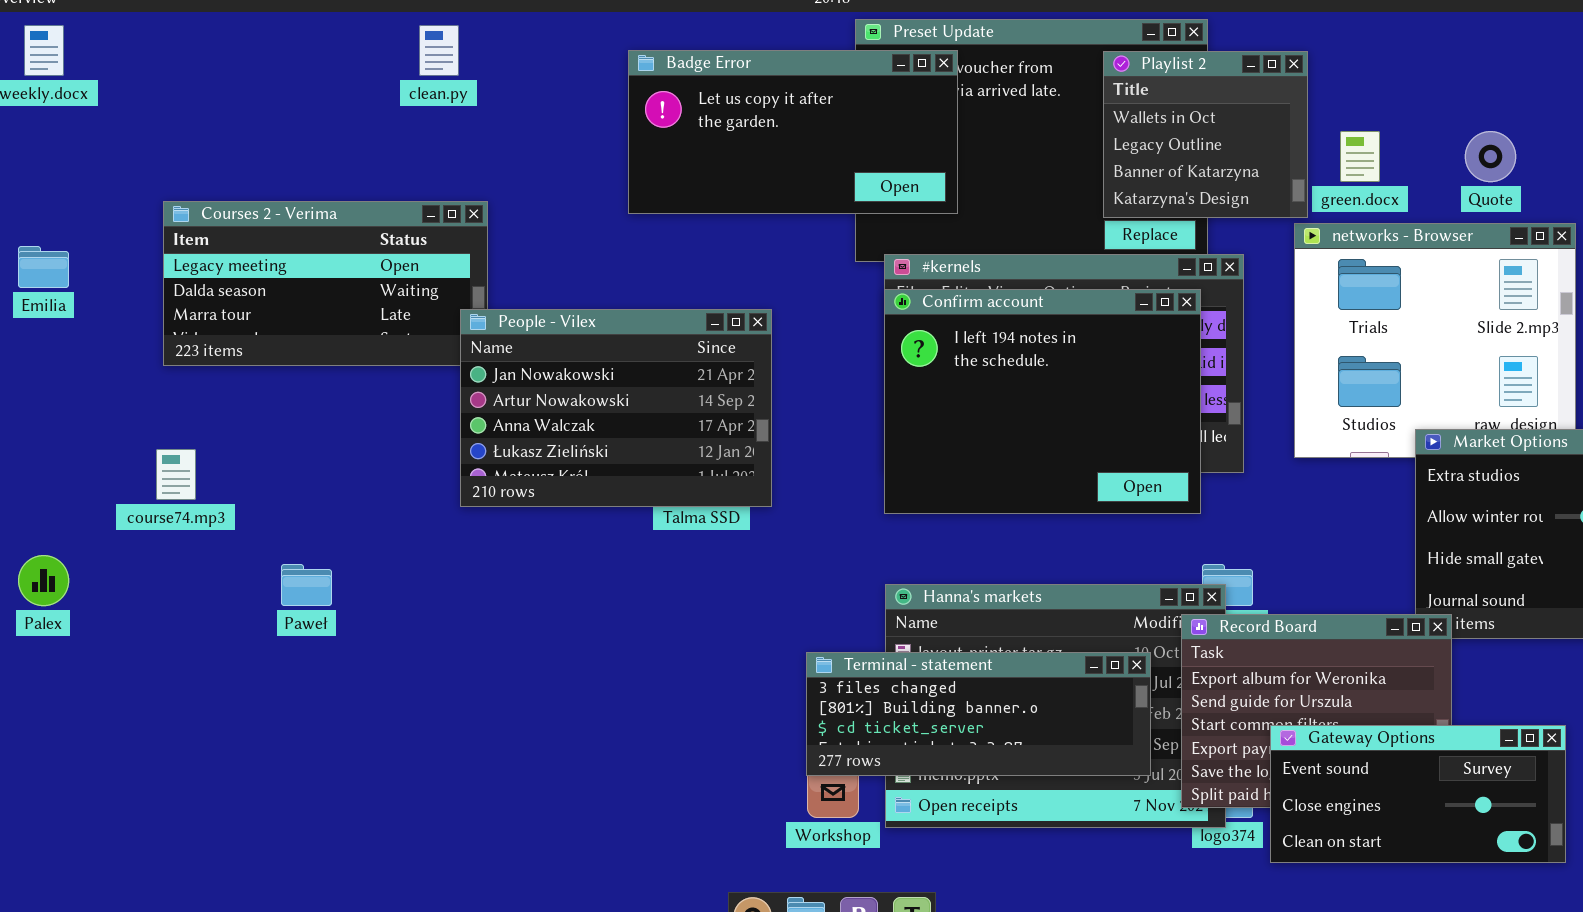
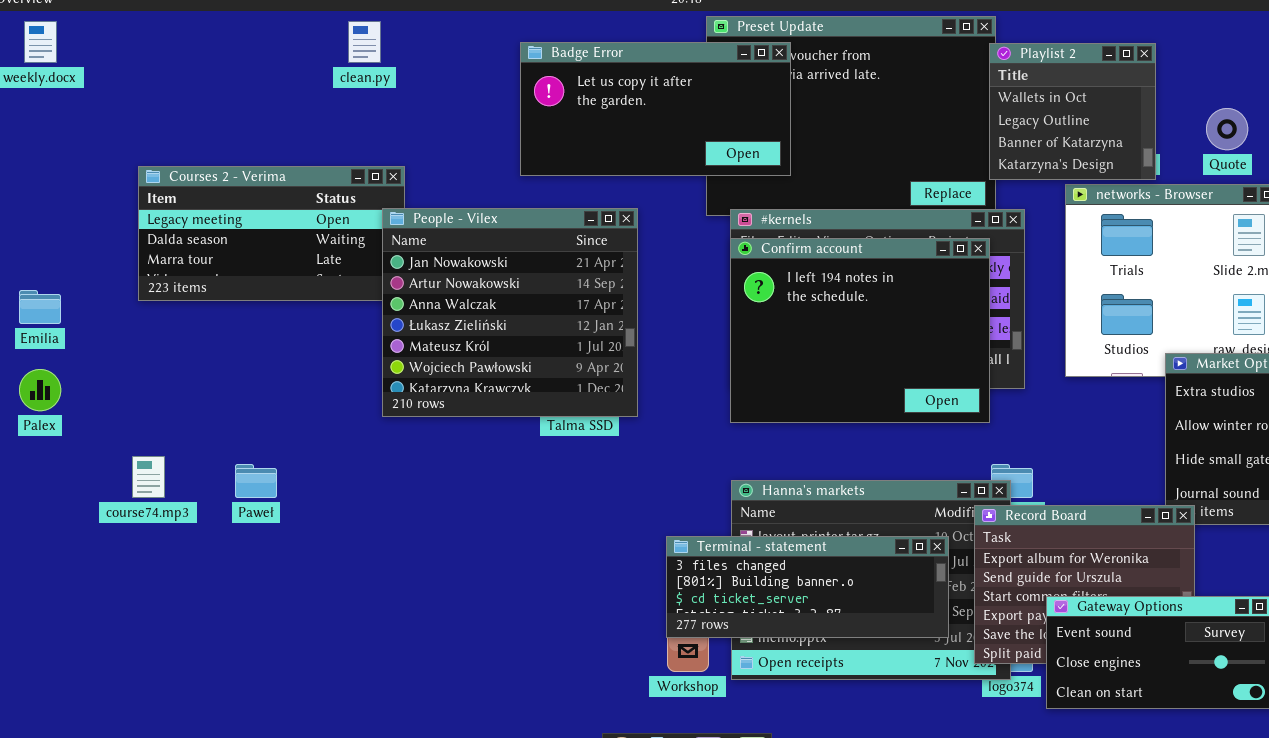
Playlist 2: [1103,51,1308,218] -> [989,43,1156,180], moved
Emilia: [18,246,69,288] -> [19,290,61,324], moved
People - Vilex: [460,309,772,507] -> [382,208,638,417], resized
course74.mp3: [156,449,196,500] -> [132,456,165,498], moved
Palex: [18,555,69,606] -> [19,369,61,411], moved

